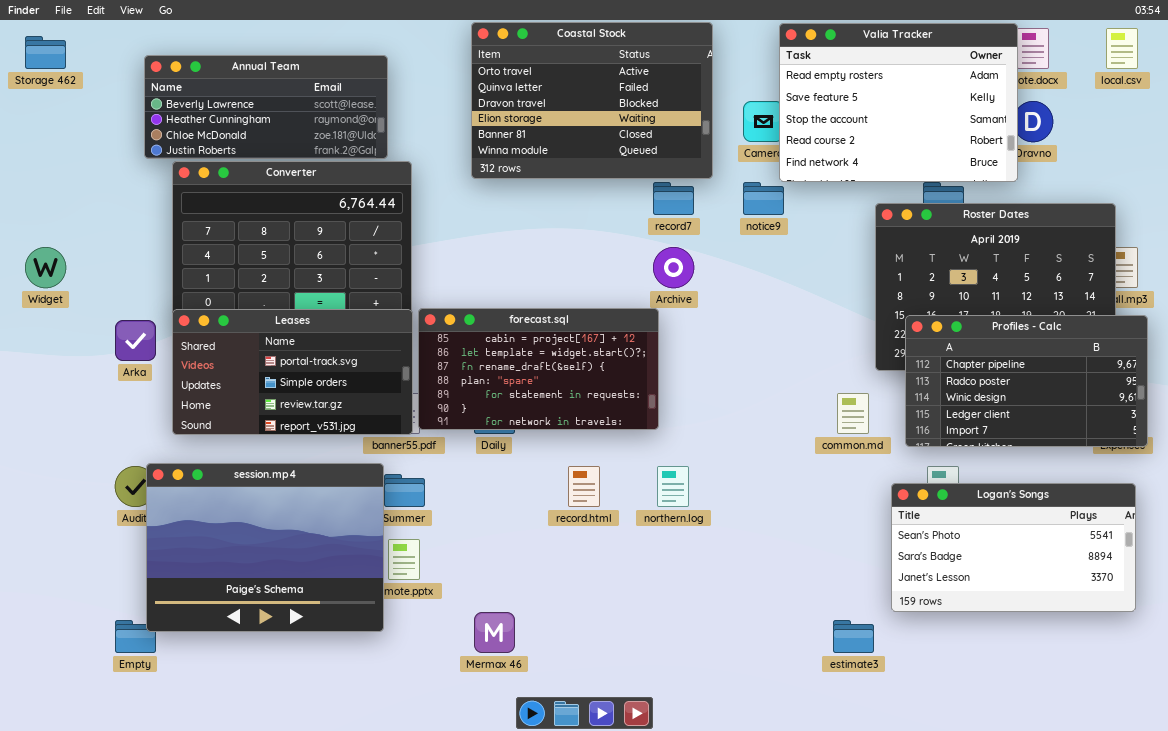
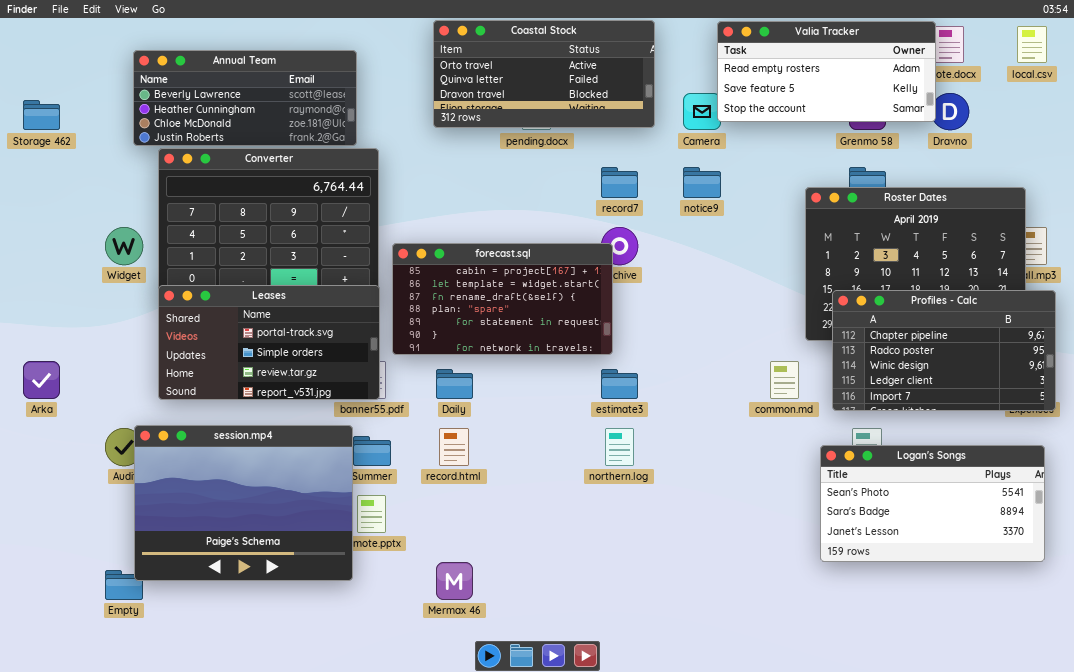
Coastal Stock: [471,22,713,179] -> [433,20,655,128], resized
Valia Tracker: [779,23,1018,182] -> [717,21,936,122], resized
Storage 462: [25,36,66,69] -> [23,100,60,130], moved
Widget: [25,247,66,288] -> [105,227,143,265], moved
forecast.sql: [418,308,659,430] -> [392,243,613,355], moved
Arka: [115,320,156,361] -> [23,361,60,399], moved
record.html: [568,466,600,507] -> [439,428,469,466], moved
estimate3: [833,620,874,653] -> [601,369,638,399], moved

